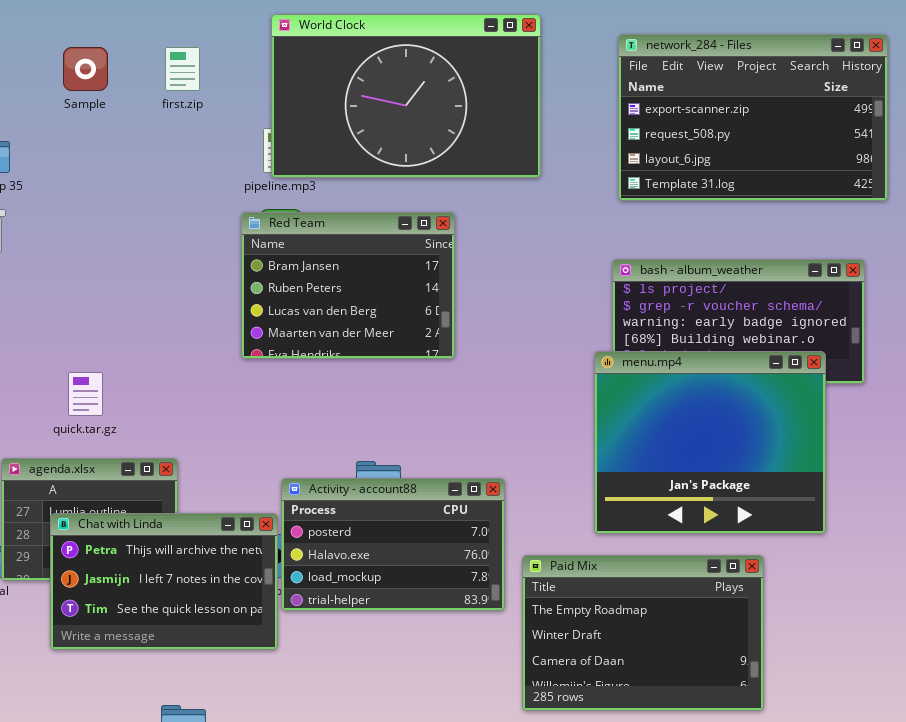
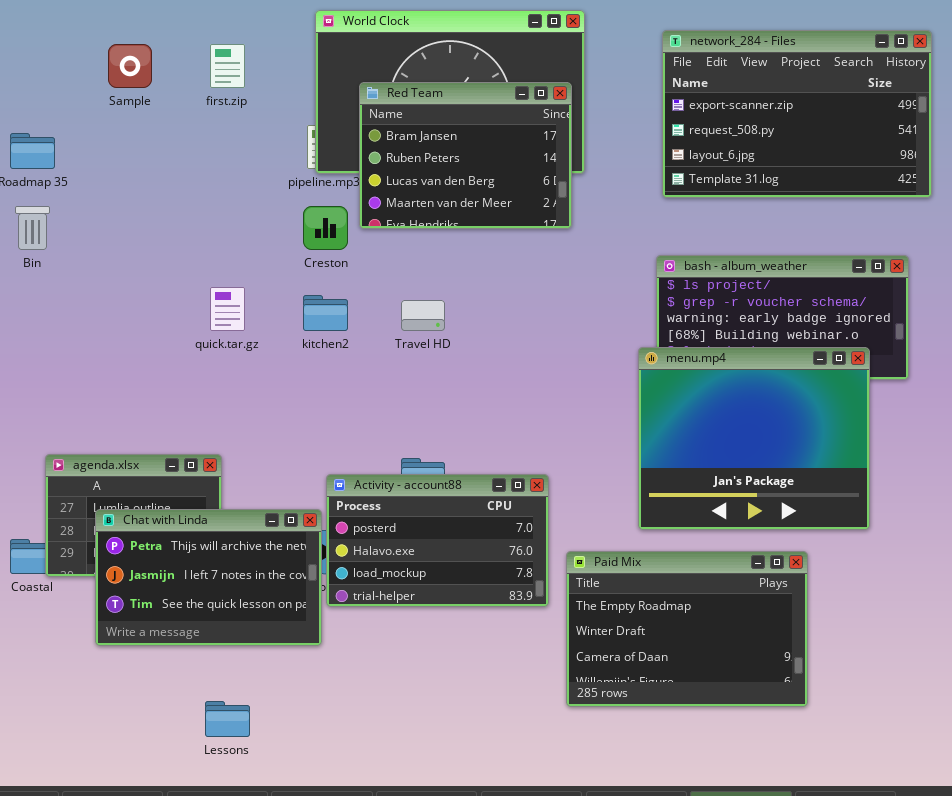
Red Team: [241,212,455,359] -> [359,82,572,229], moved
quick.tar.gz: [68,372,103,416] -> [210,287,245,331], moved

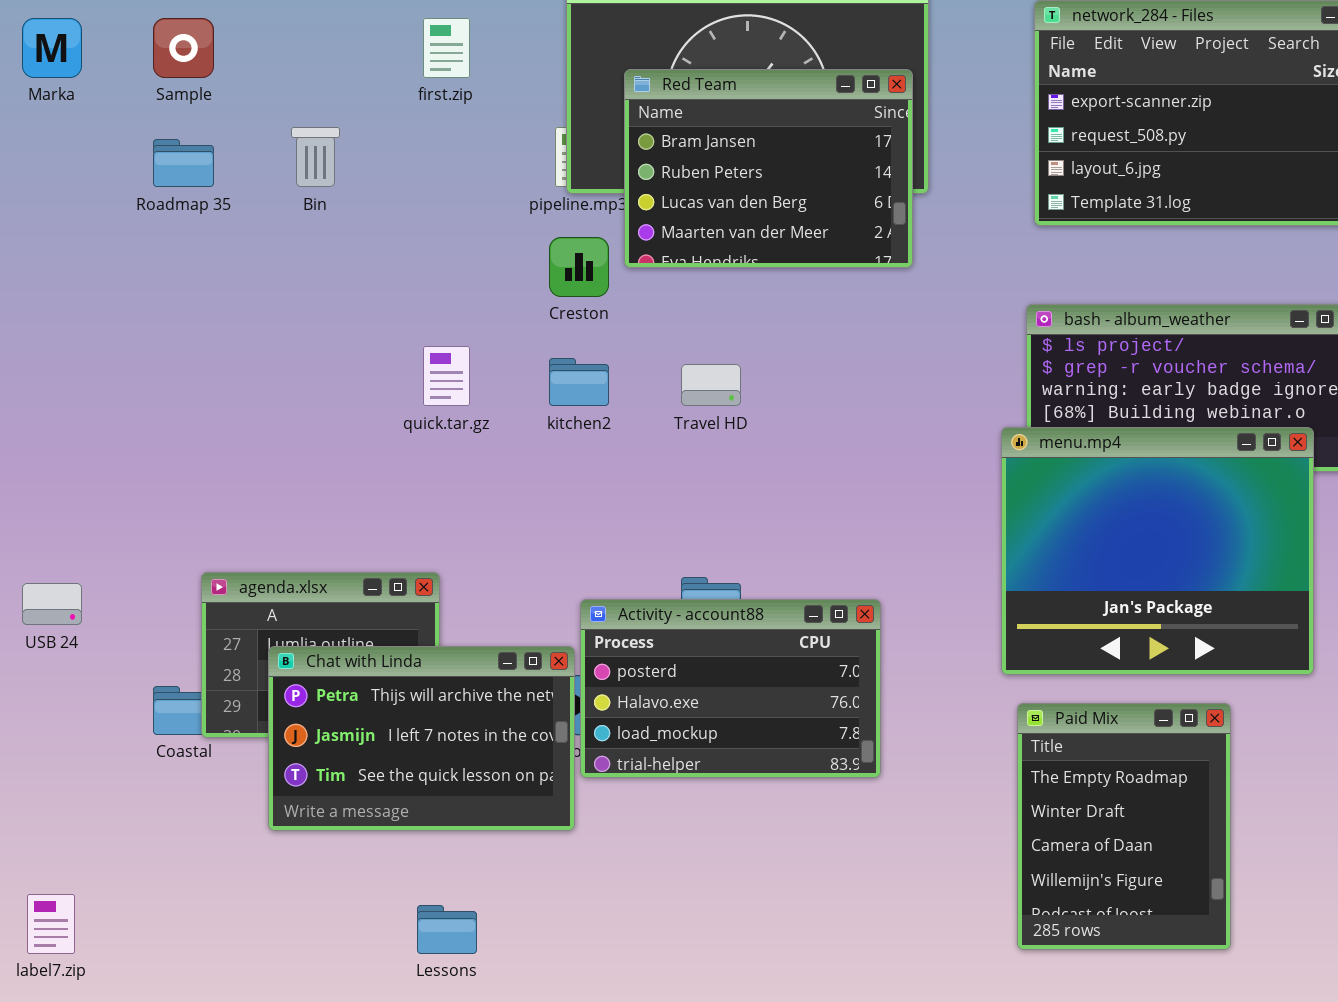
Sample: [108,44,152,88] -> [153,18,214,78], moved
Bin: [15,206,50,250] -> [291,127,340,187], moved
Paid Mix: [566,551,808,707] -> [1017,703,1231,950], resized

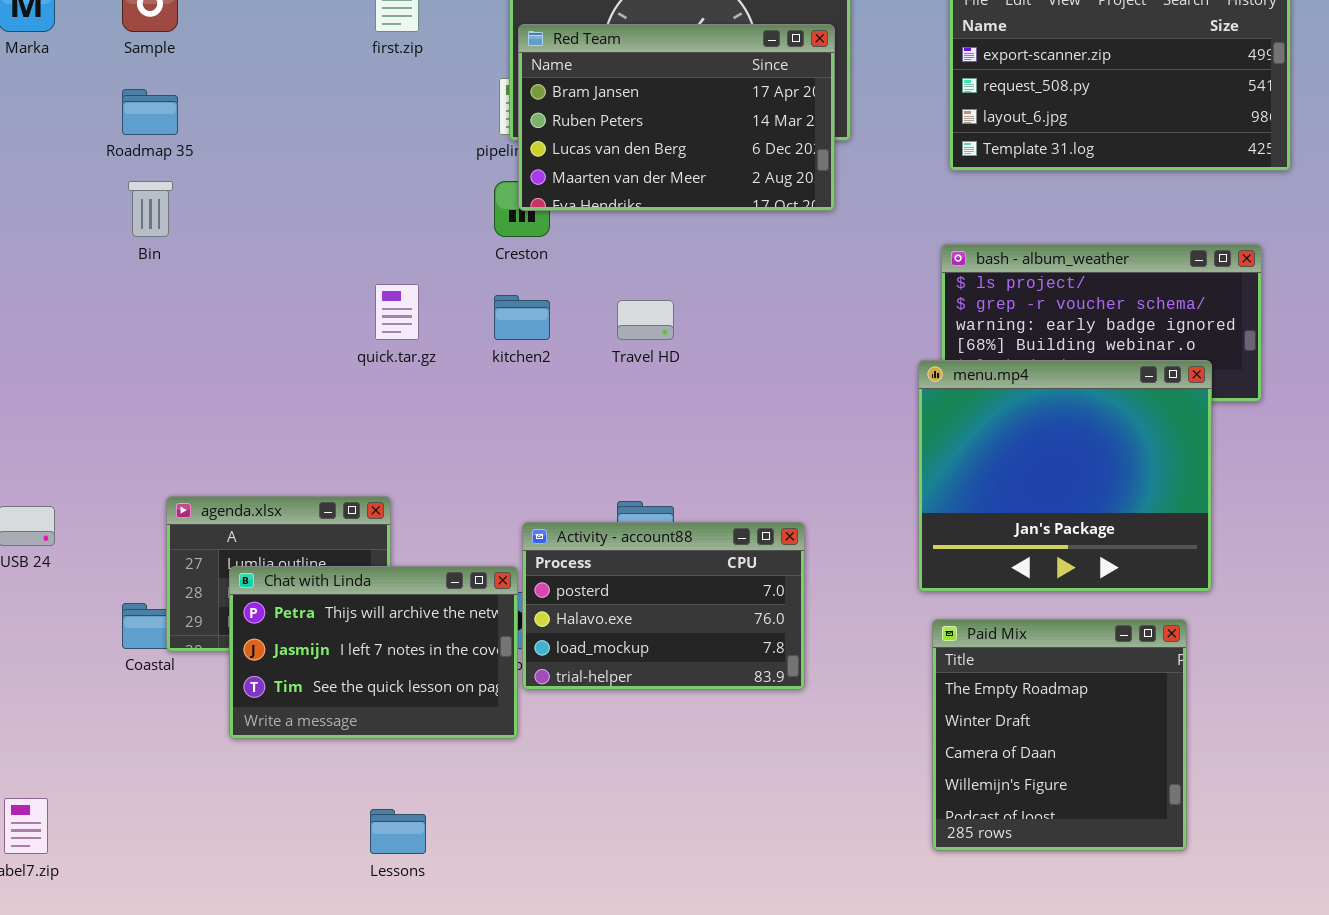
Red Team: [624,69,913,268] -> [518,24,835,211], resized
Bin: [291,127,340,187] -> [128,181,173,237], moved
Paid Mix: [1017,703,1231,950] -> [932,619,1187,851], resized

